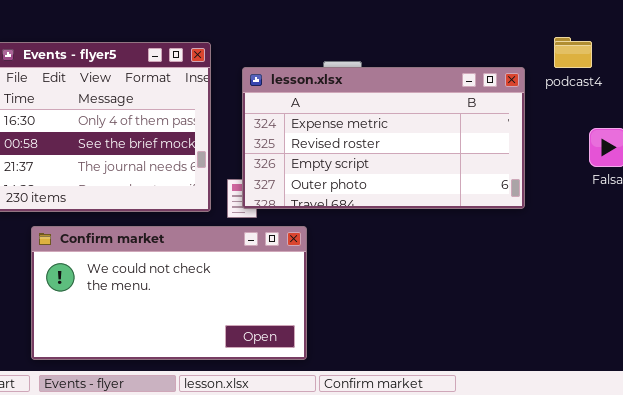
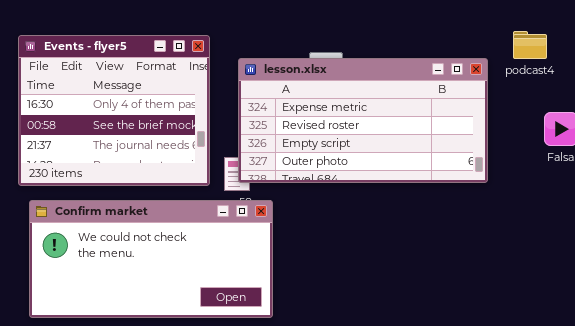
Confirm market: [31,226,307,360] -> [29,200,273,318], moved

